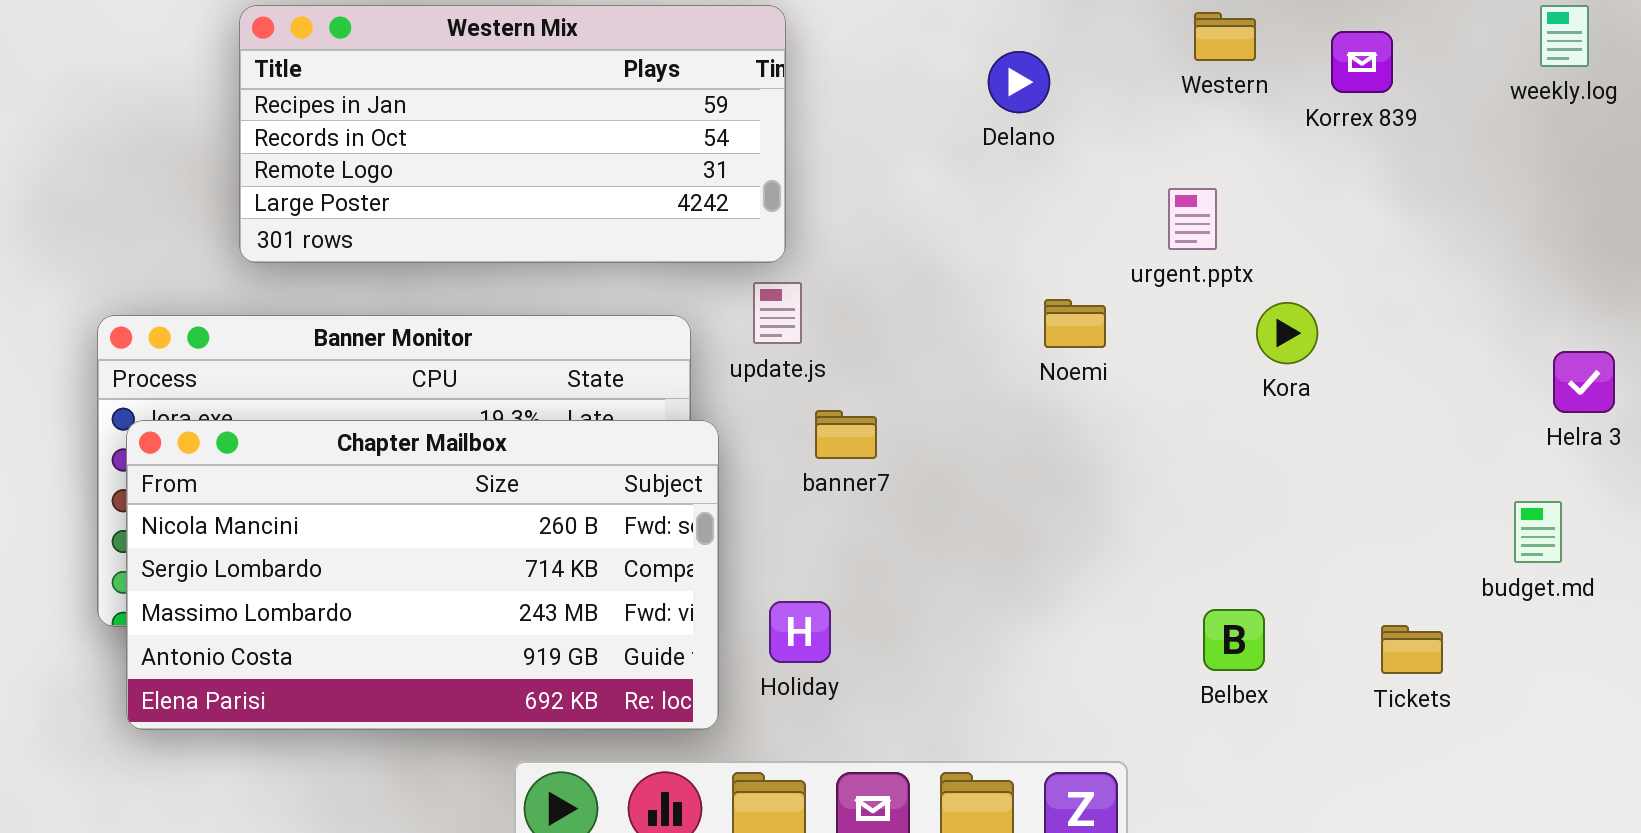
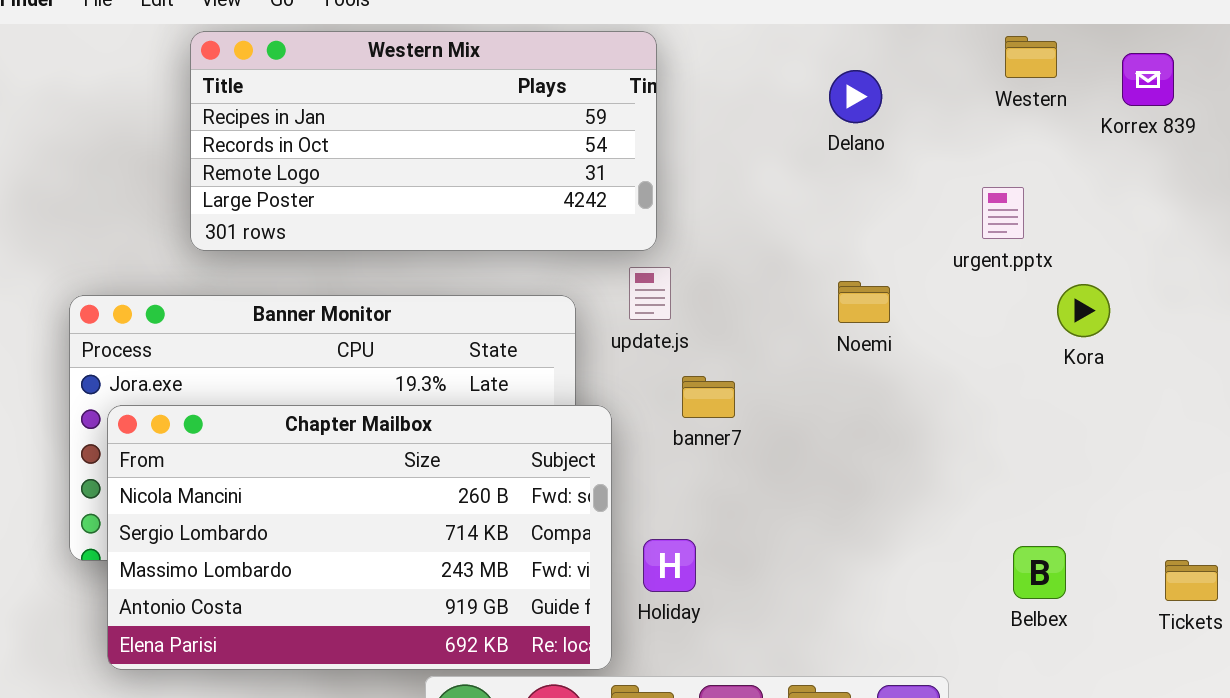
Noemi: [1044,299,1106,348] -> [838,281,890,323], moved
Chapter Mailbox: [126,420,719,730] -> [107,405,612,670], moved

